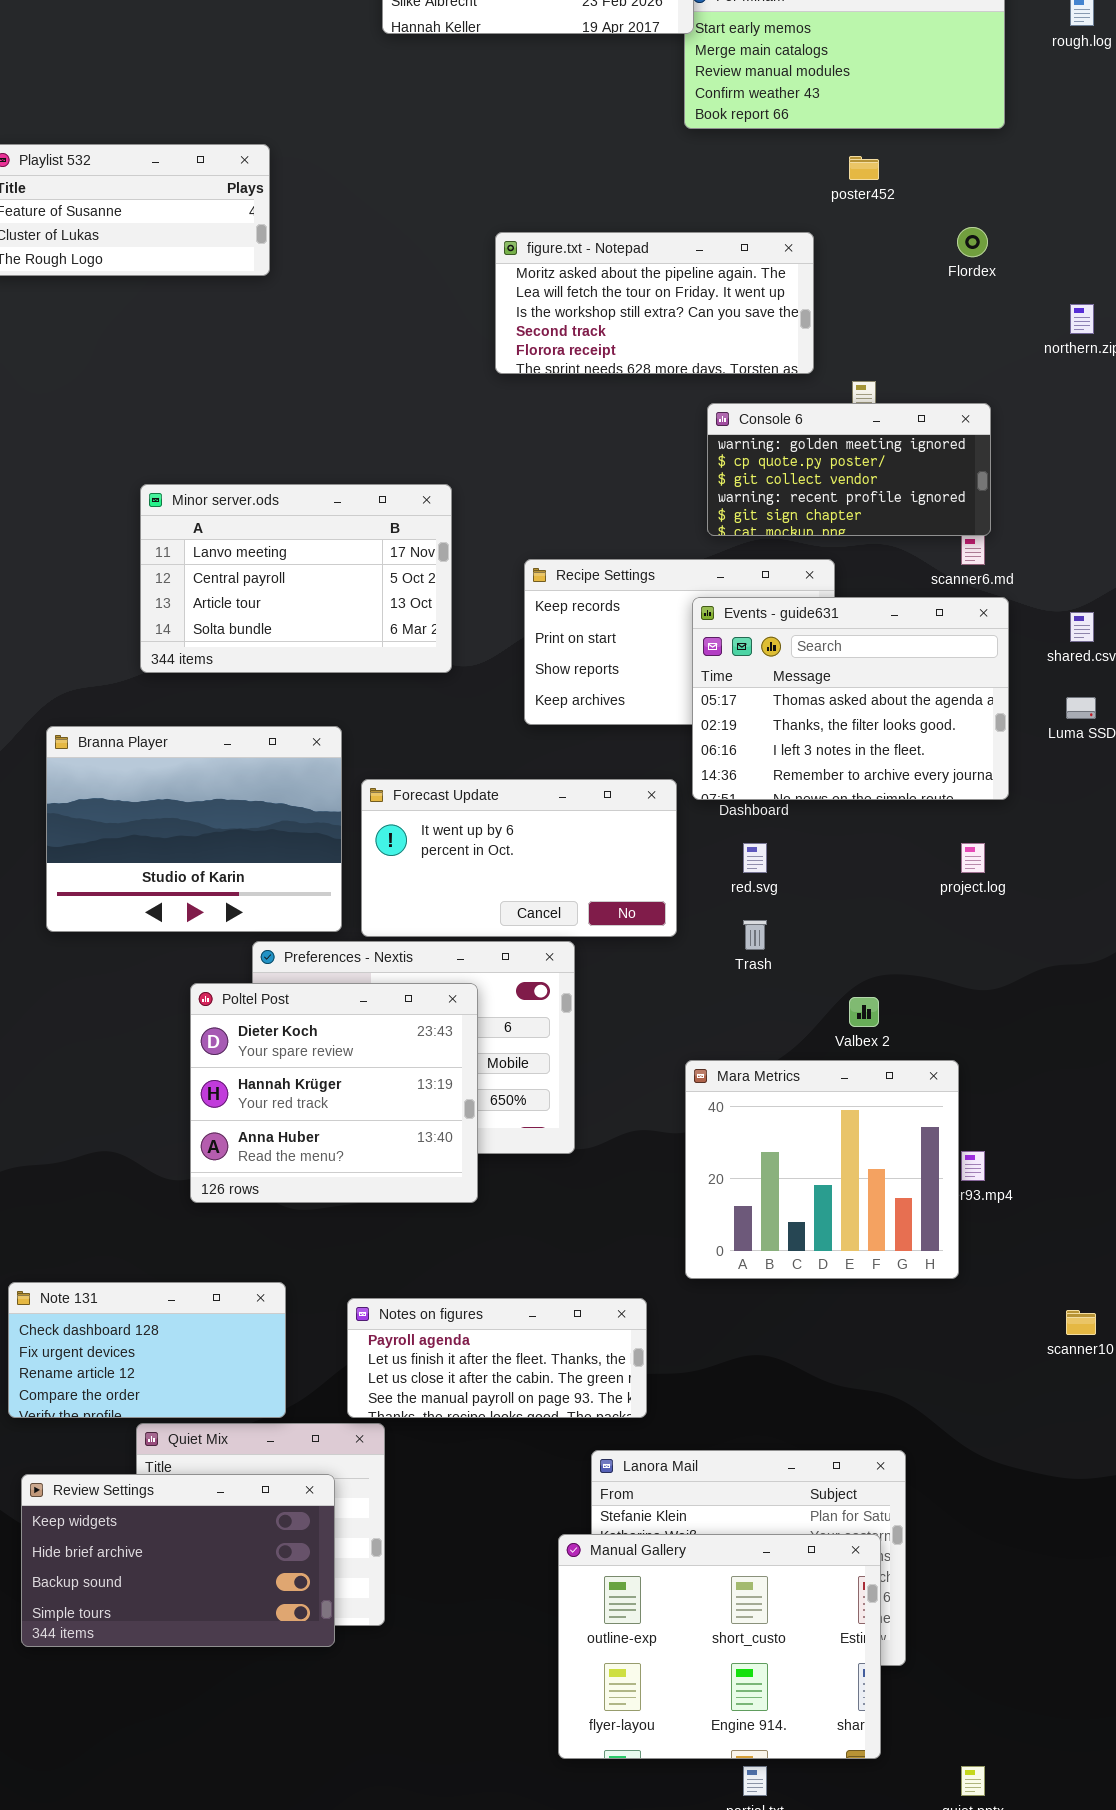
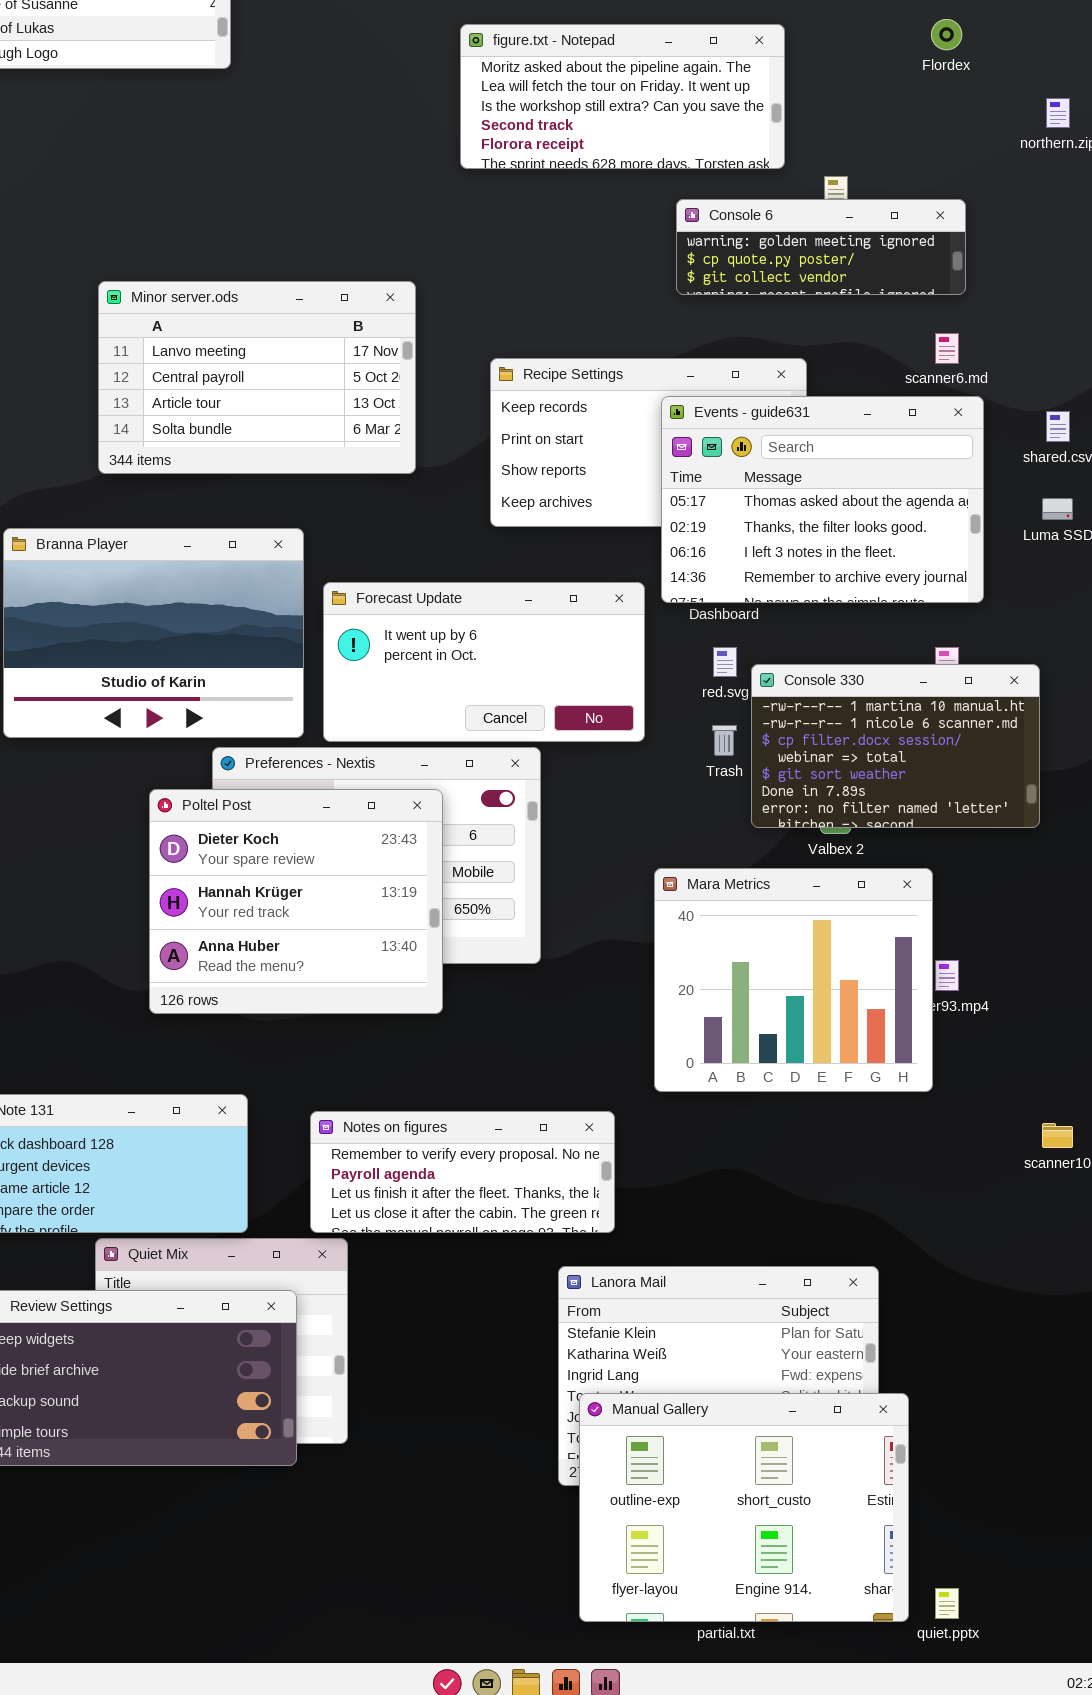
Console 6: [707,403,991,536] -> [676,199,966,295], resized
Console 330: none -> [751,664,1040,828], opened
Notes on figures: [347,1298,647,1418] -> [310,1111,615,1233], scrolled up 1 row
Manual Gallery: [558,1534,881,1759] -> [579,1393,909,1622], moved

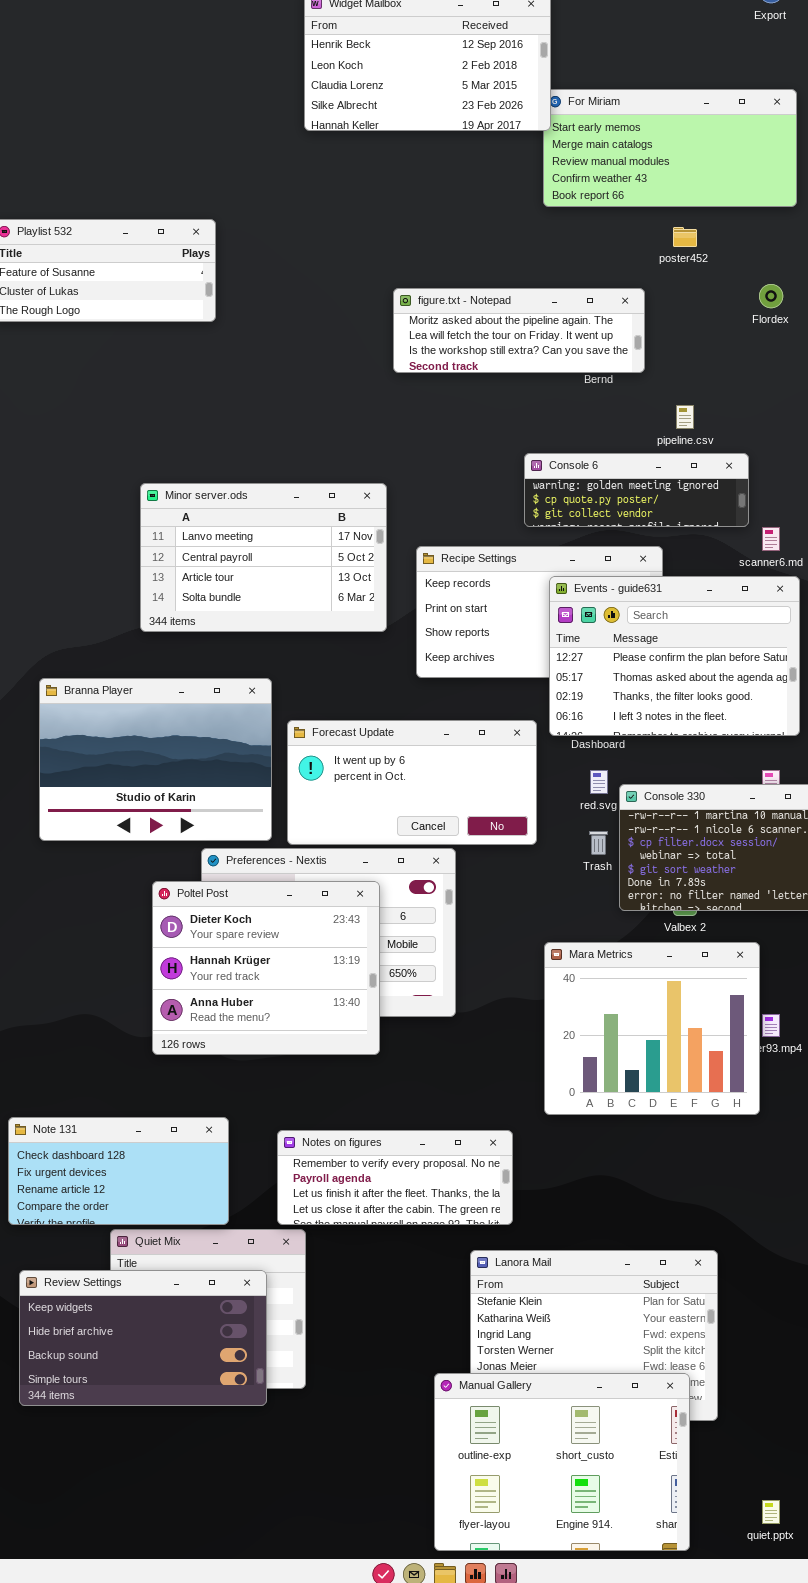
figure.txt - Notepad: [460,24,785,169] -> [393,288,645,373], resized
Console 6: [676,199,966,295] -> [524,453,749,527], moved
Minor server.ods: [98,281,416,474] -> [140,483,387,632], moved
Events - guide631: [661,396,984,603] -> [549,576,800,736], scrolled up 1 row
Manual Gallery: [579,1393,909,1622] -> [434,1373,690,1551], moved

